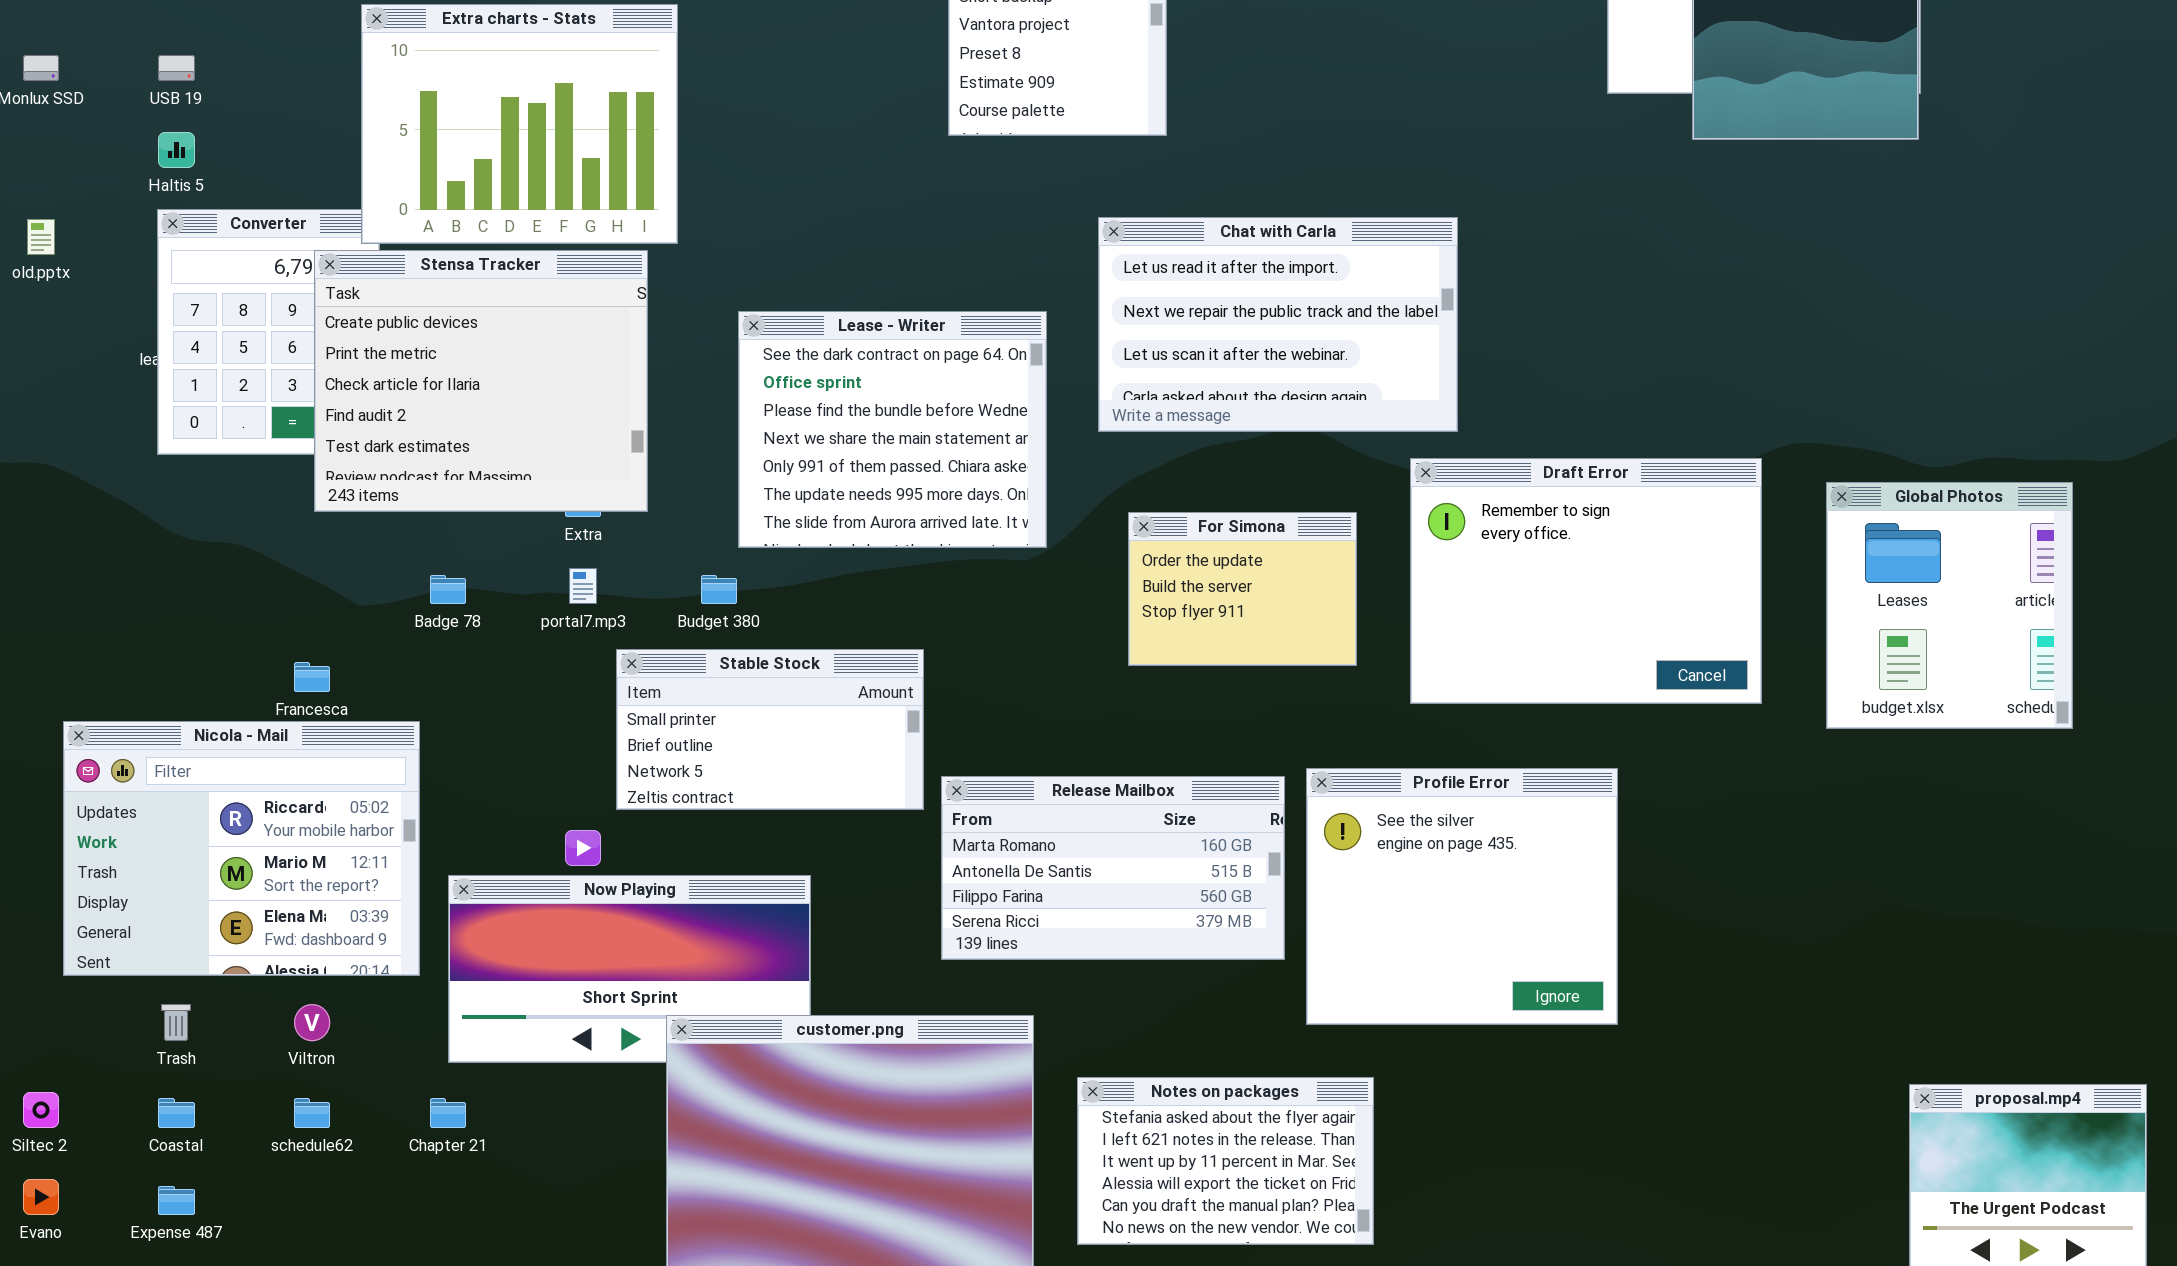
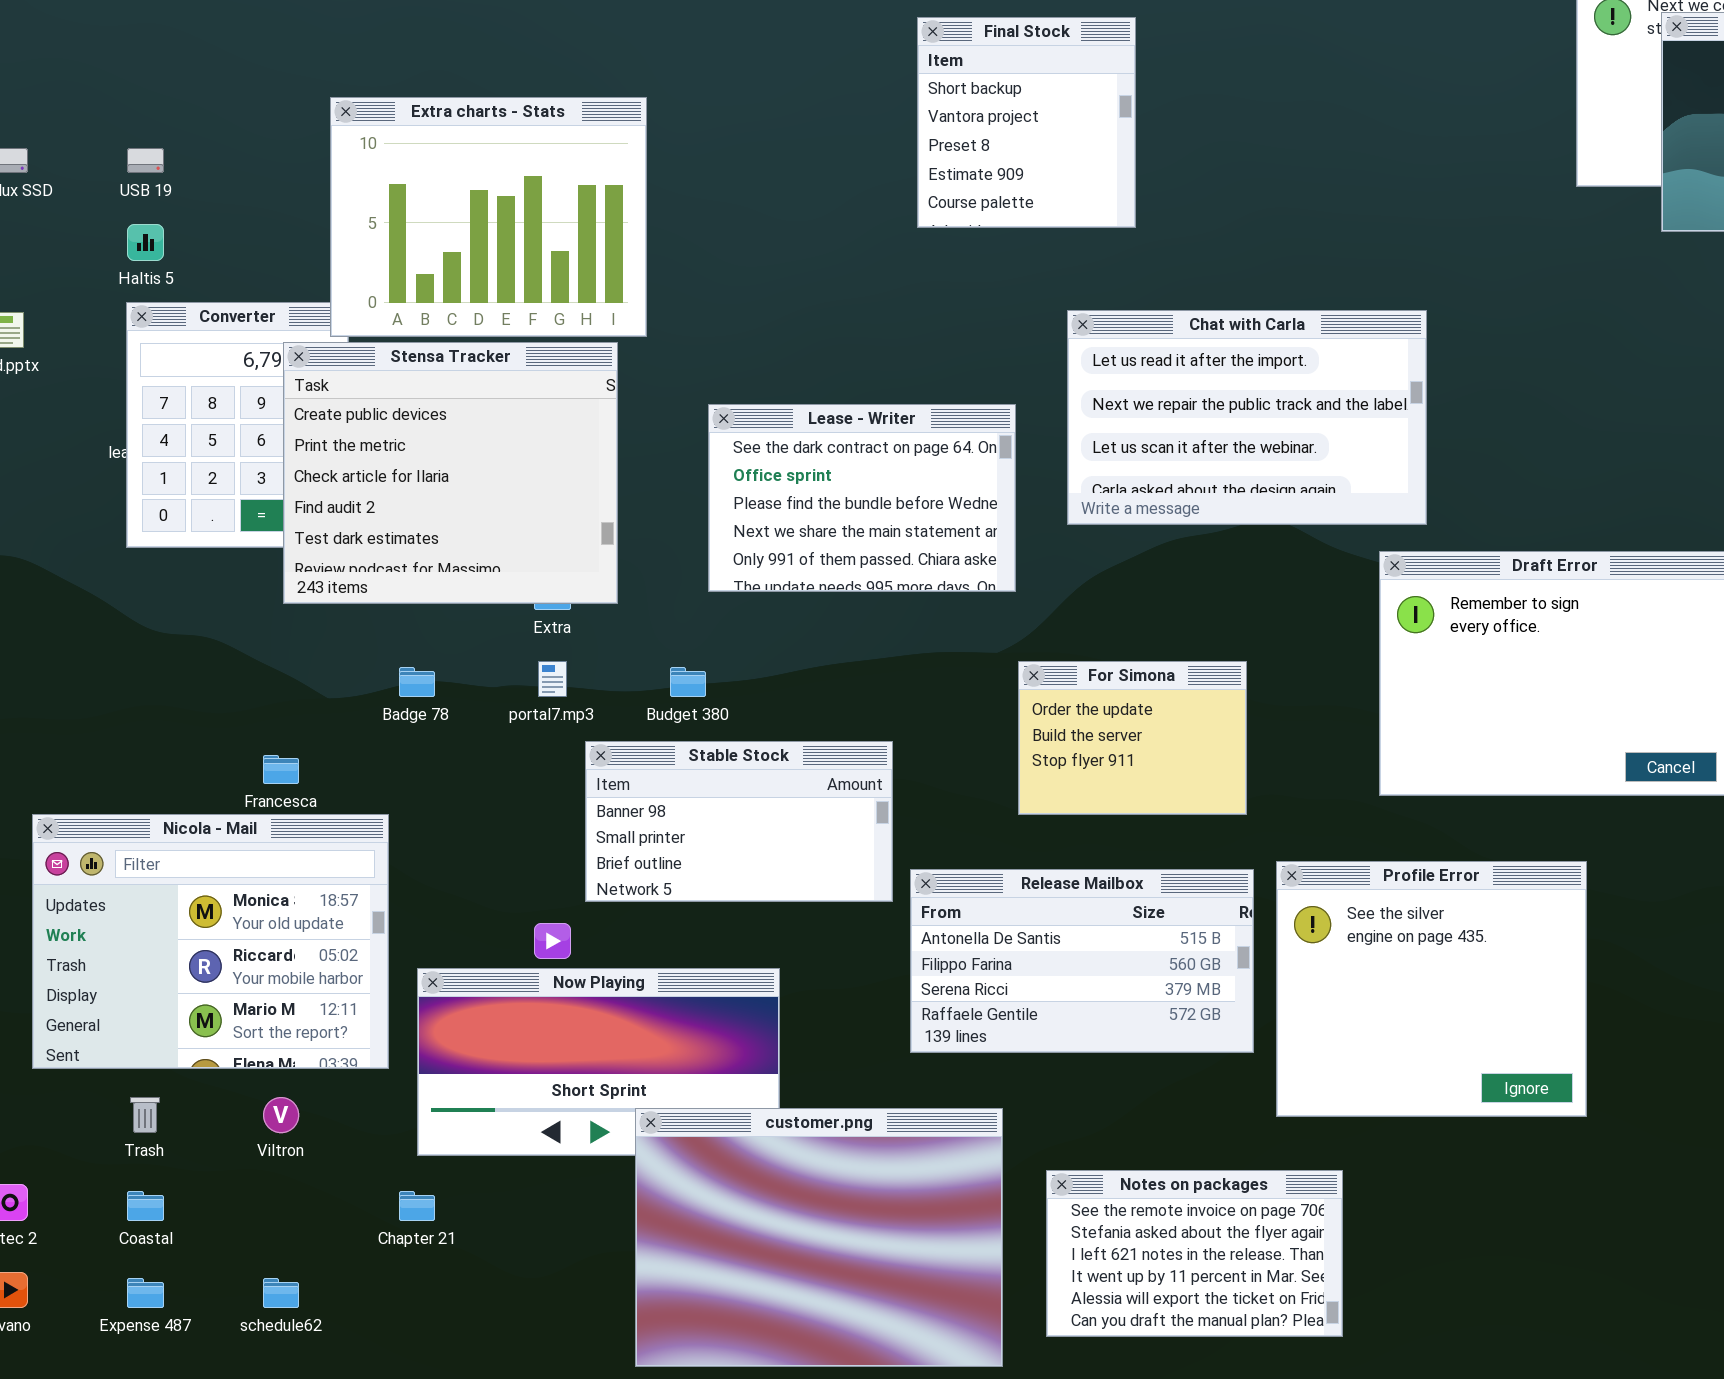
Lease - Writer: [738,311,1047,548] -> [708,404,1016,592], resized
For Simona: [1128,512,1357,666] -> [1018,661,1247,815], moved
Stable Stock: [616,649,924,810] -> [585,741,893,902], scrolled up 1 row
Nicola - Mail: [63,721,420,976] -> [32,814,389,1069], scrolled up 1 row
Release Mailbox: [941,776,1285,960] -> [910,869,1254,1053], scrolled down 1 row
Notes on packages: [1077,1077,1374,1245] -> [1046,1170,1343,1337], scrolled up 1 row
schedule62: [294,1098,330,1128] -> [263,1278,299,1308], moved

